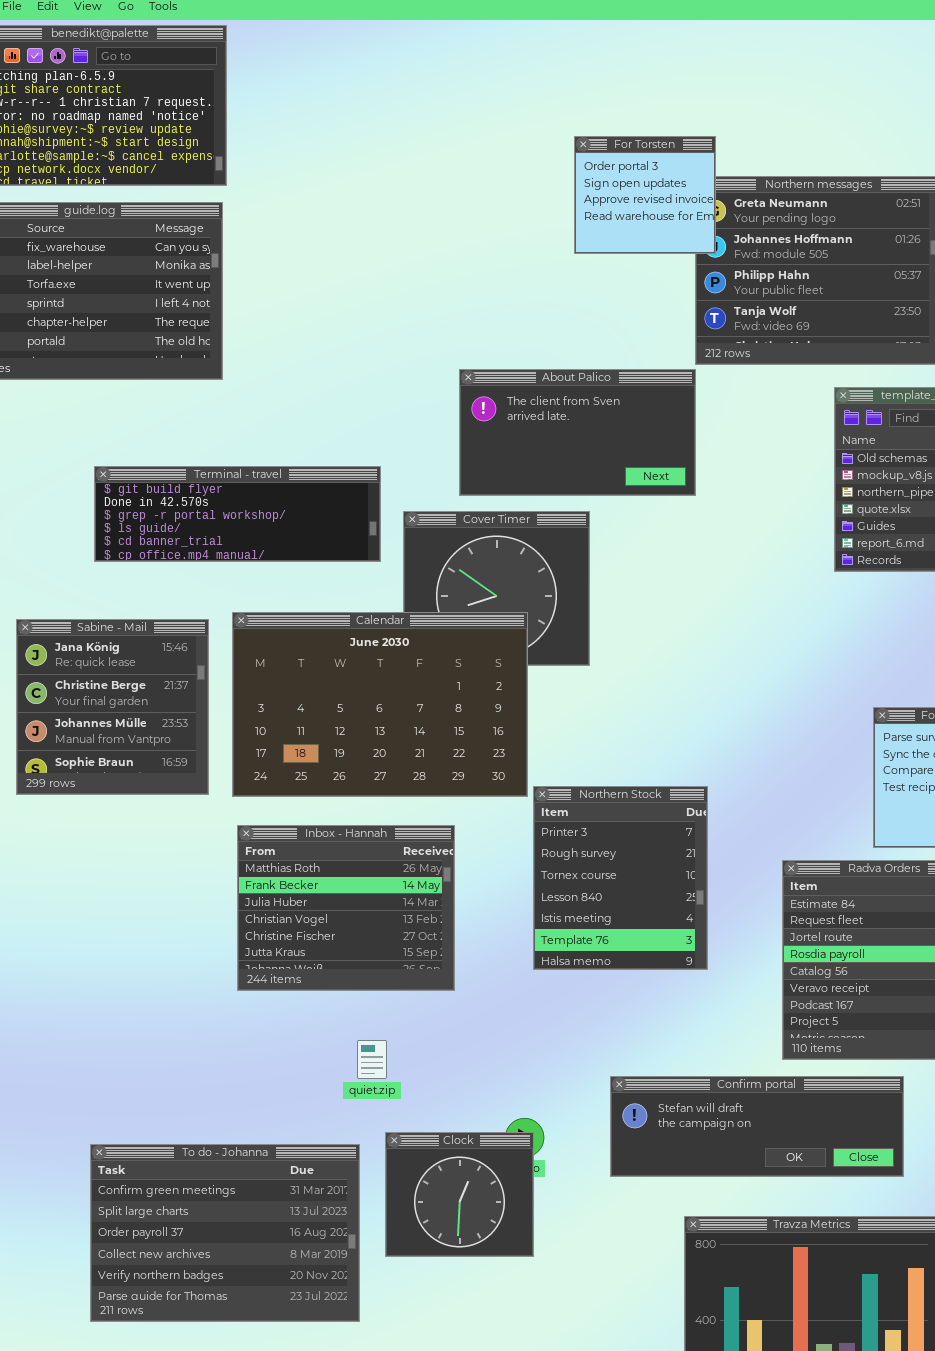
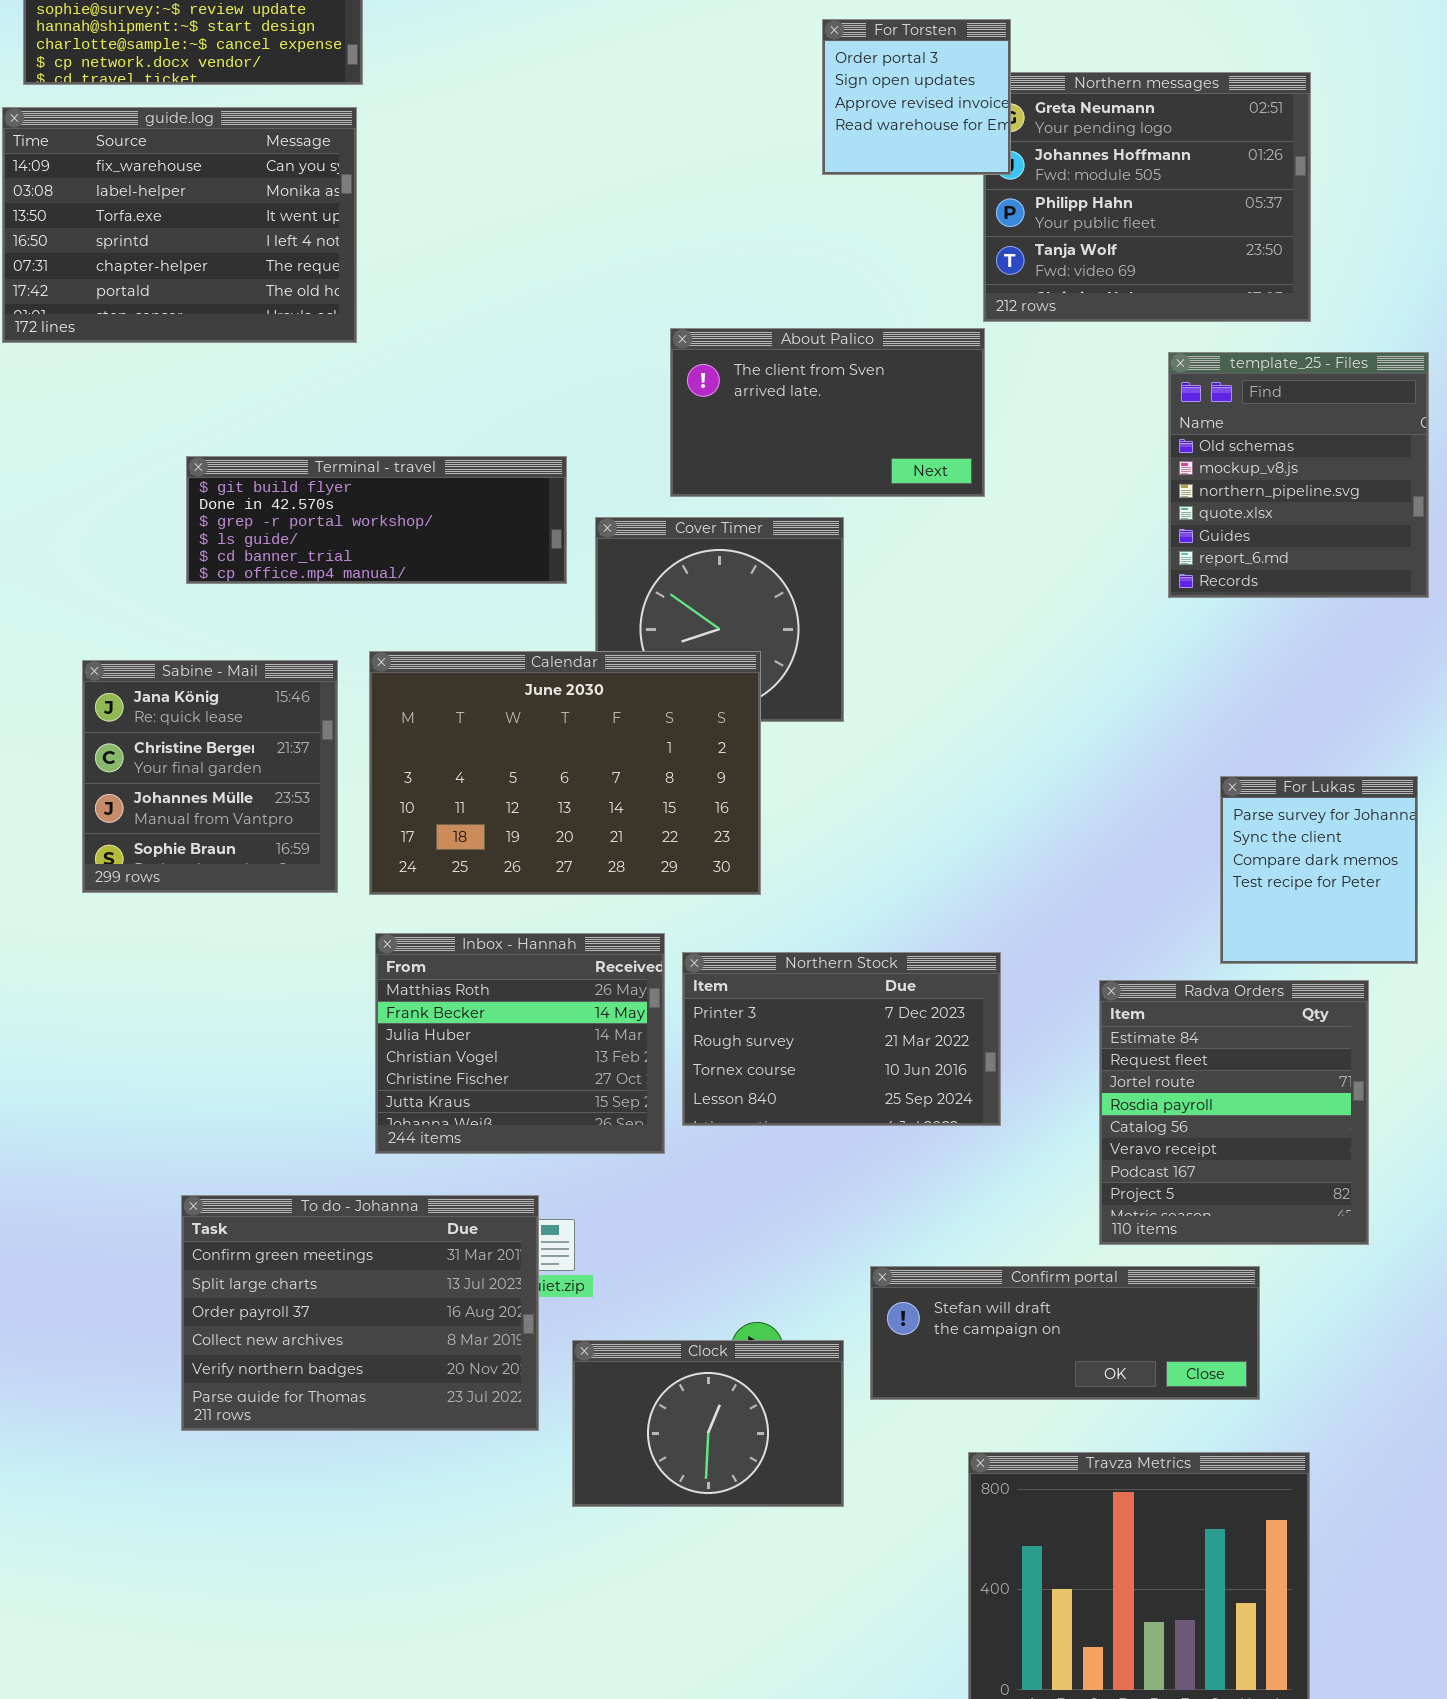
Northern Stock: [533,786,708,970] -> [682,952,1001,1126], resized
Clock: [385,1132,534,1257] -> [572,1340,844,1507], resized
To do - Johanna: [90,1144,360,1322] -> [181,1195,539,1431], moved

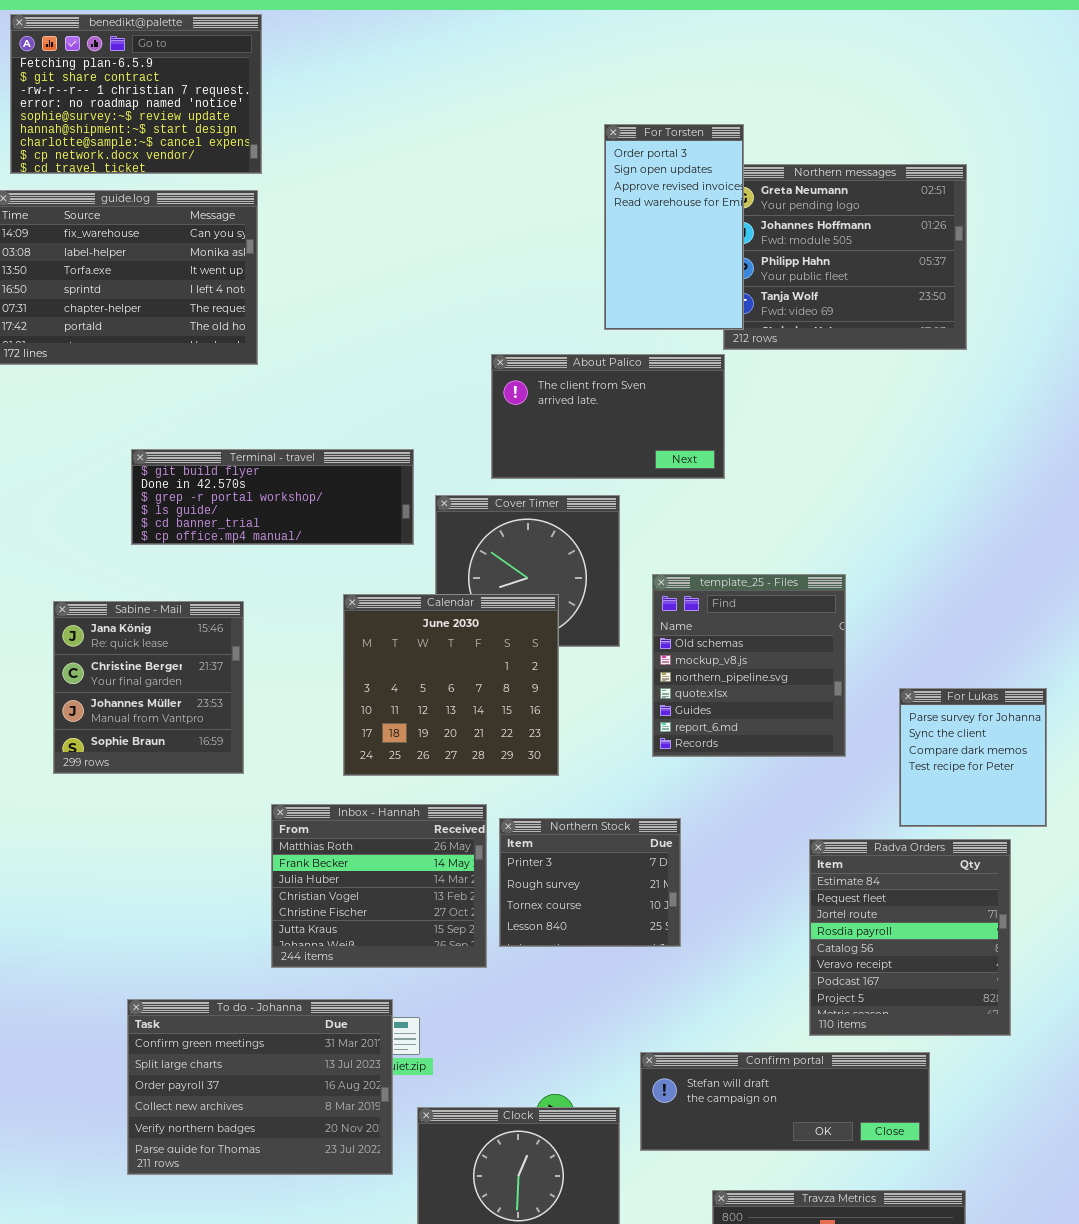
For Torsten: [822,19,1011,175] -> [604,124,744,330], resized
template_25 - Files: [1168,352,1429,598] -> [652,574,846,757], moved
Calendar: [369,651,761,895] -> [343,594,559,776], resized
Northern Stock: [682,952,1001,1126] -> [499,818,681,947], resized

